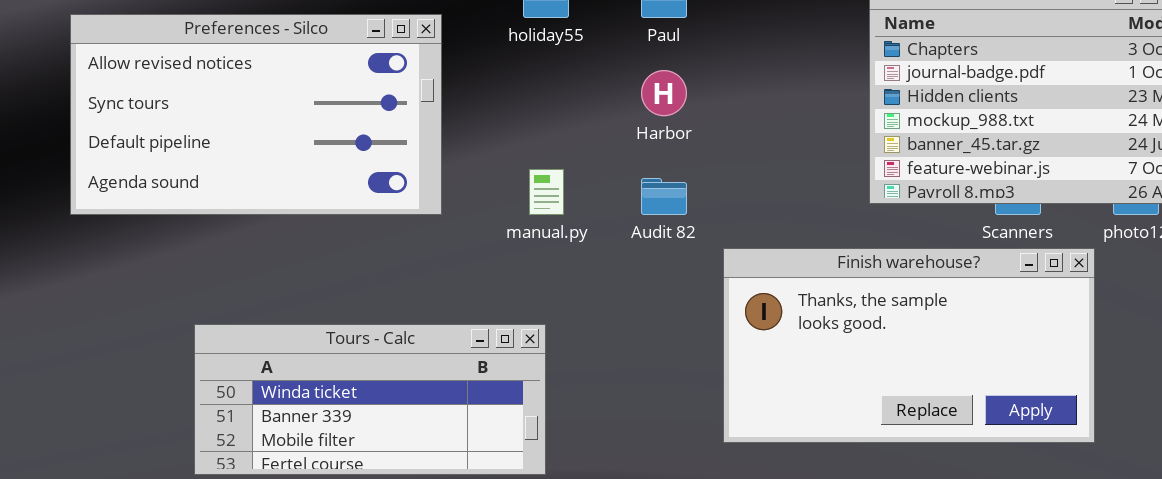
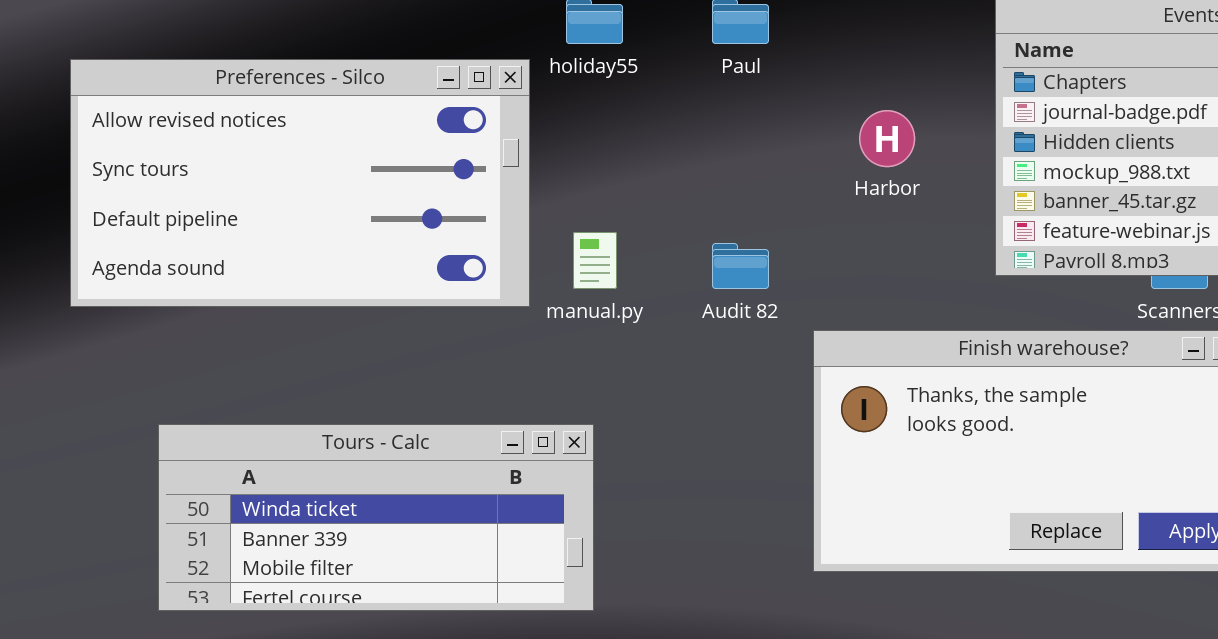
Preferences - Silco: [70,14,442,215] -> [70,59,530,307], moved
Harbor: [641,70,687,116] -> [859,110,915,167], moved

